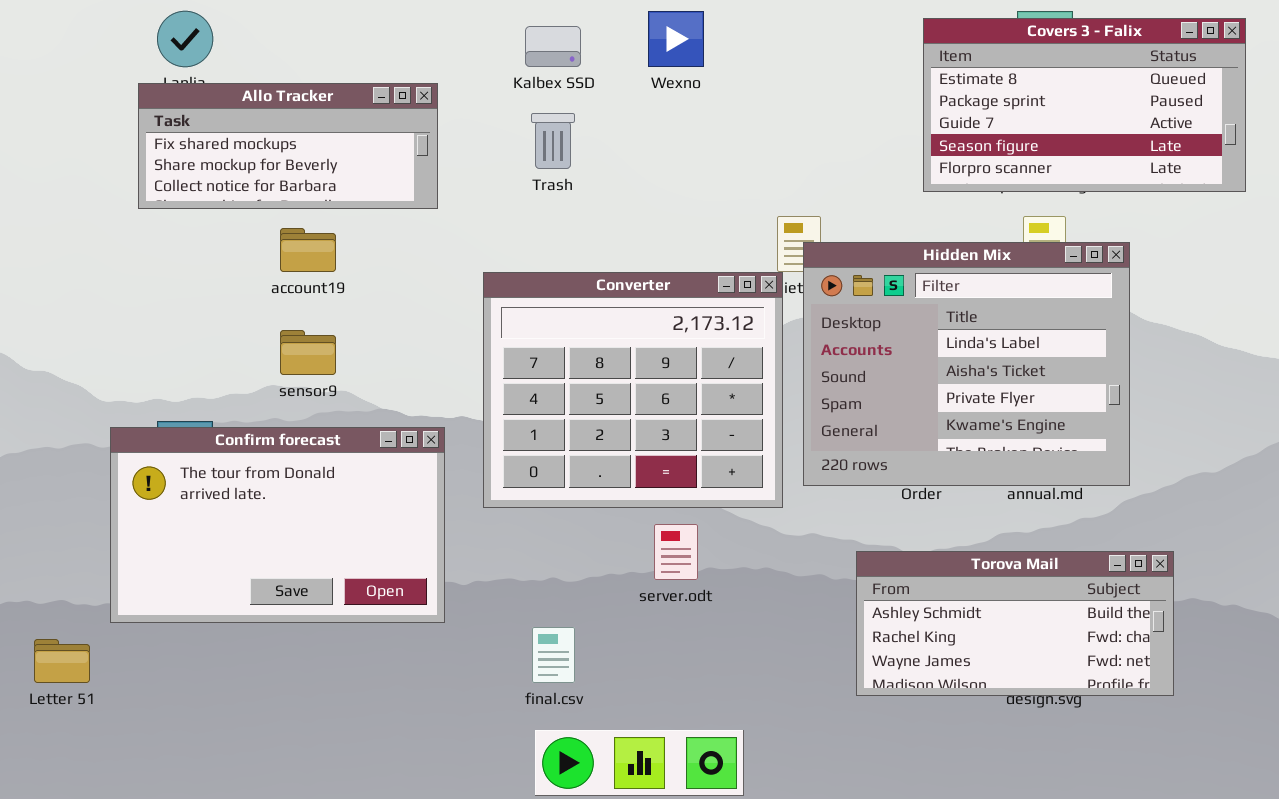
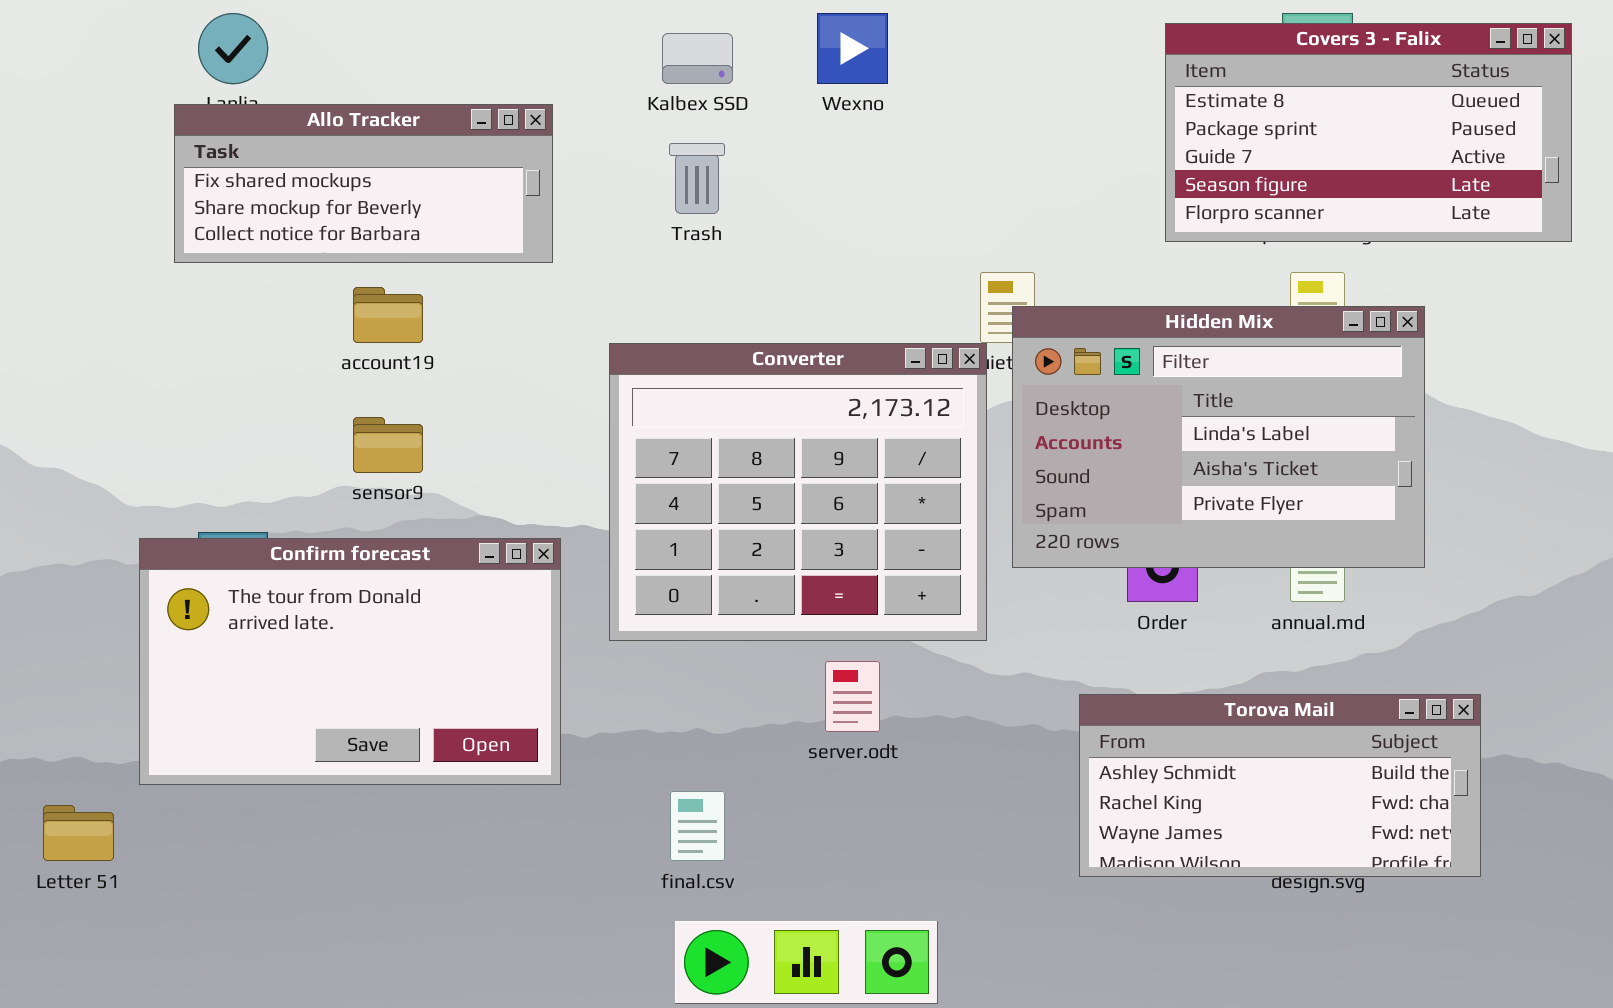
Hidden Mix: [803,242,1130,486] -> [1012,306,1425,568], resized

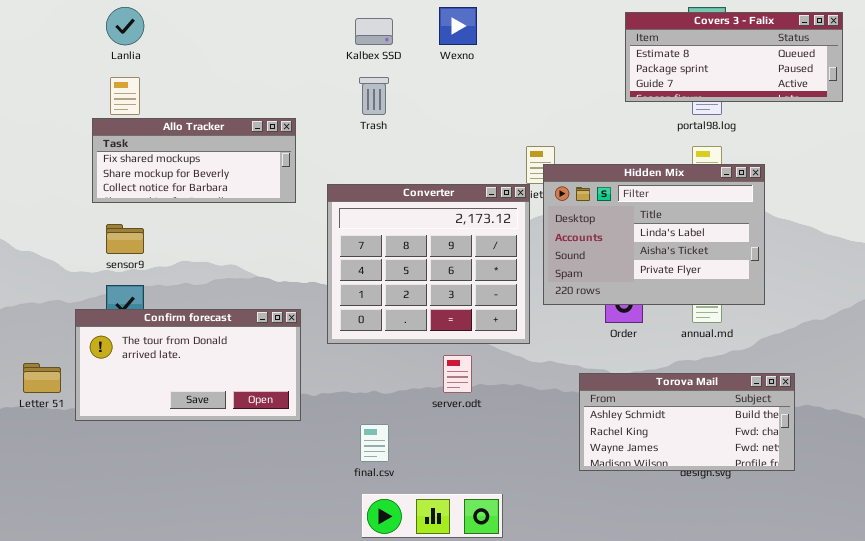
Covers 3 - Falix: [1165,23,1572,242] -> [625,12,843,102], resized
Allo Tracker: [174,104,553,263] -> [92,118,296,203], moved
sensor9: [353,417,423,473] -> [106,224,144,254], moved
Confirm forecast: [139,538,561,785] -> [75,309,301,421], resized
Letter 51: [43,805,114,861] -> [23,363,61,393], moved

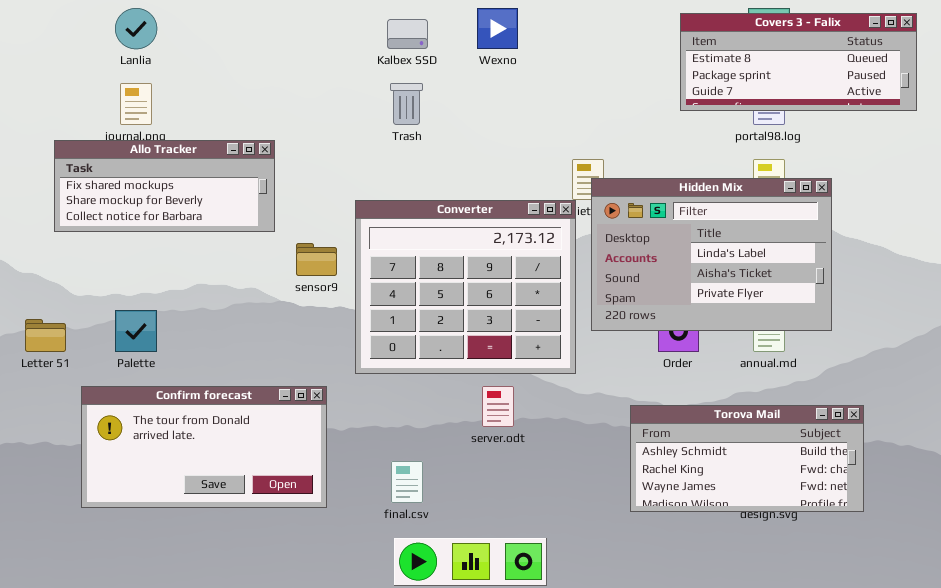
Allo Tracker: [92,118,296,203] -> [54,140,275,232], moved
sensor9: [106,224,144,254] -> [296,243,337,276], moved
Confirm forecast: [75,309,301,421] -> [81,386,327,508], moved
Letter 51: [23,363,61,393] -> [25,319,66,352], moved

